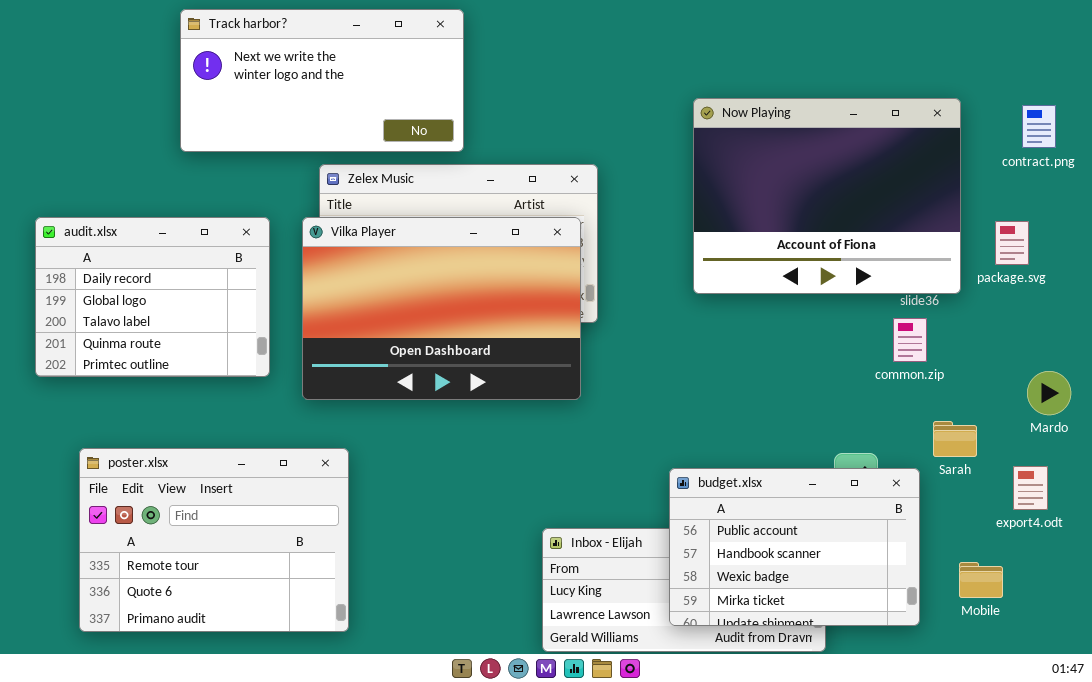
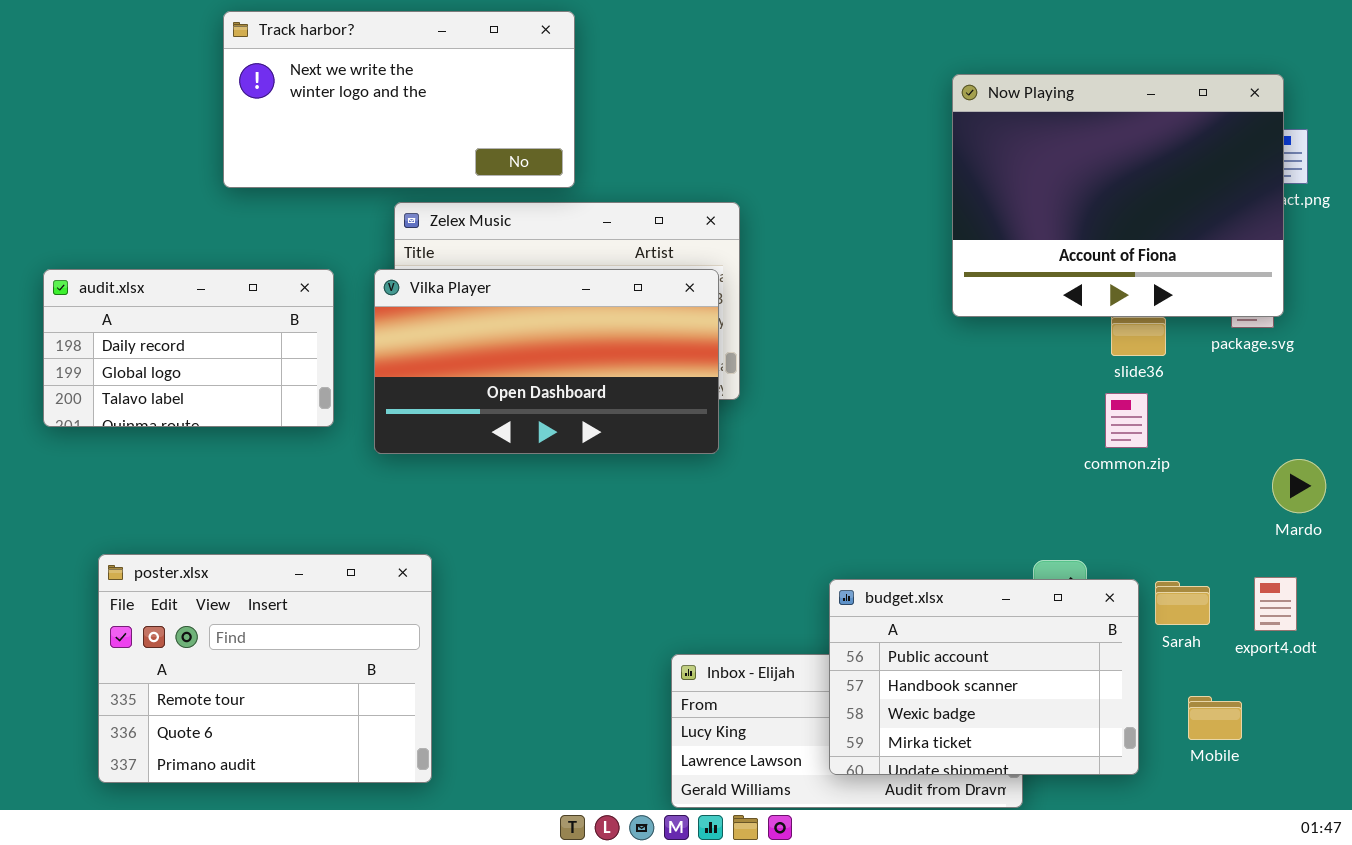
Now Playing: [693,98,961,294] -> [952,74,1284,317], moved
audit.xlsx: [35,217,270,377] -> [43,269,334,427], resized
Vilka Player: [302,217,581,400] -> [374,269,719,454], resized
Sarah: [933,421,977,457] -> [1155,581,1210,625], moved

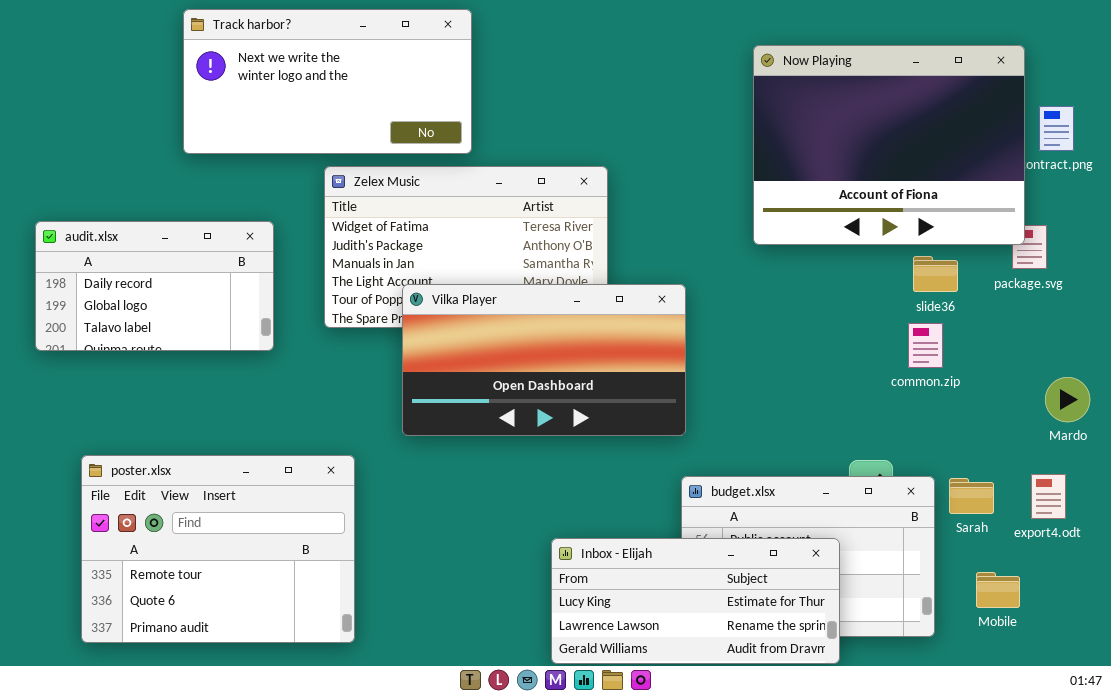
Now Playing: [952,74,1284,317] -> [753,45,1025,245], moved
Vilka Player: [374,269,719,454] -> [402,284,686,436], moved
Inbox - Elijah: [671,654,1023,808] -> [551,538,840,664], raised

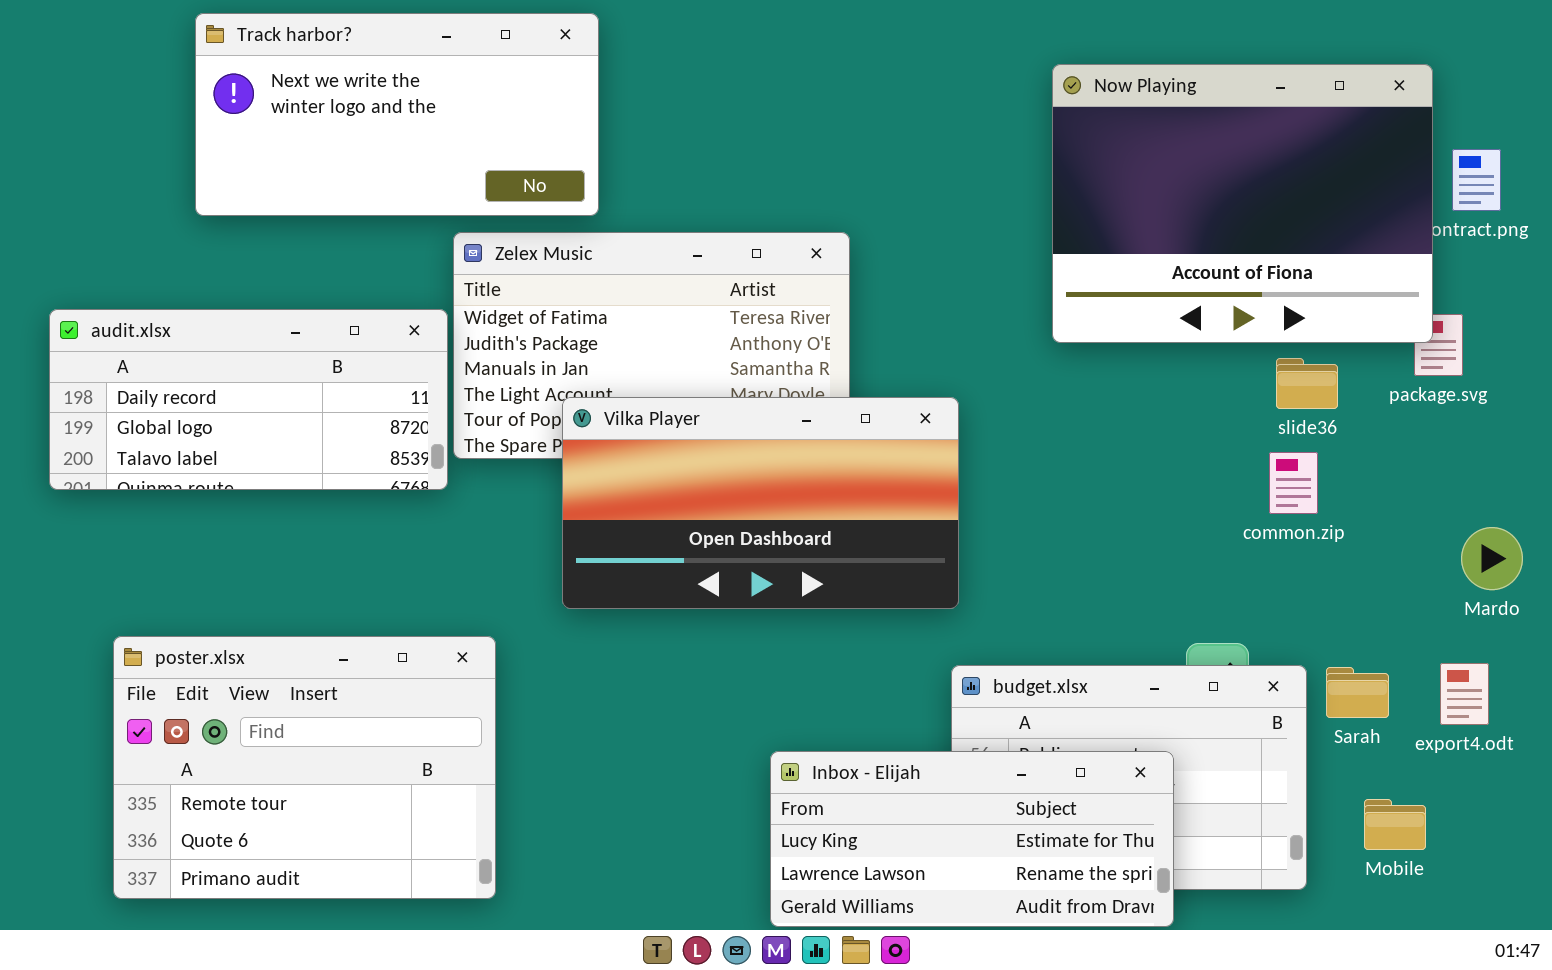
Track harbor?: [183,9,472,154] -> [195,13,599,216], moved
audit.xlsx: [35,221,274,351] -> [49,309,448,490], resized

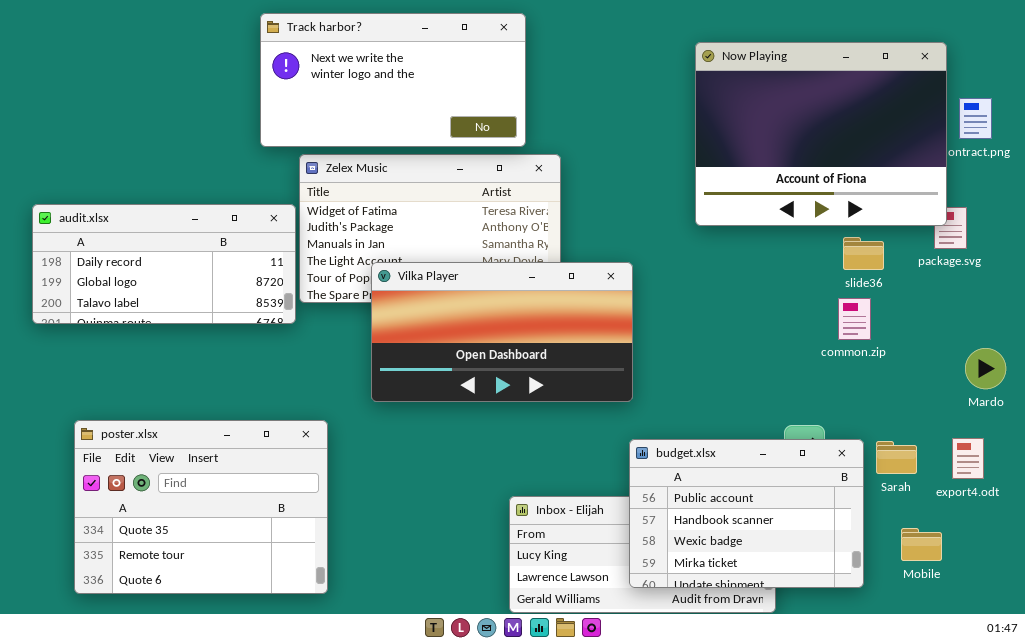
Track harbor?: [195,13,599,216] -> [260,13,526,147], moved
poster.xlsx: [113,636,496,899] -> [74,420,328,594], scrolled up 1 row
budget.xlsx: [951,665,1307,890] -> [629,439,864,588], raised

